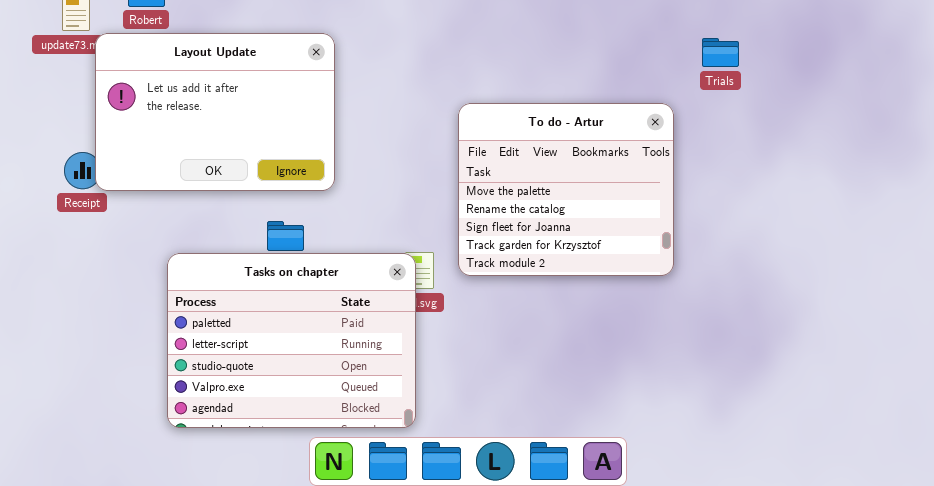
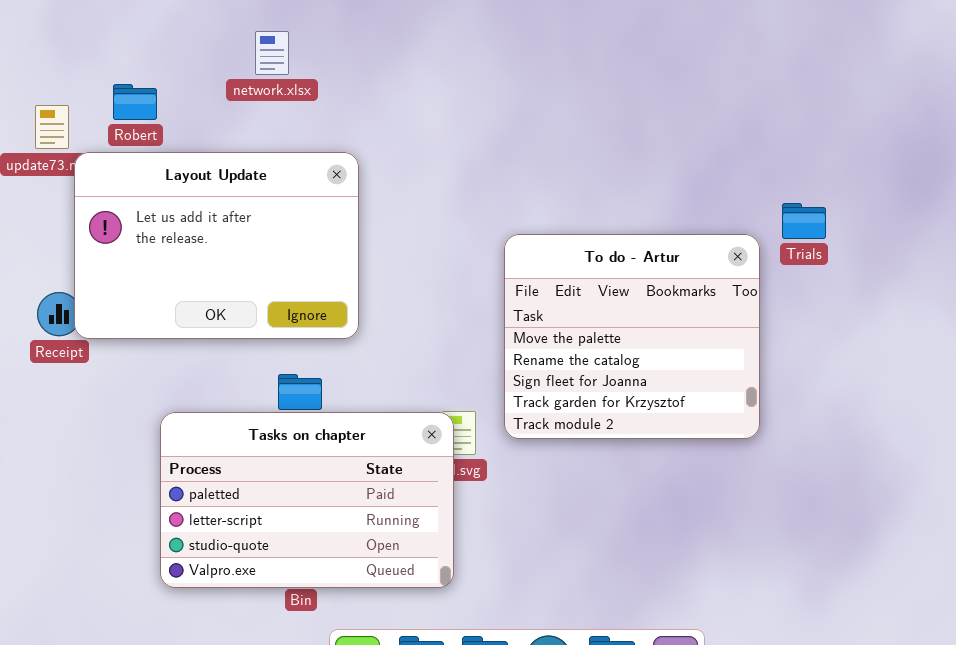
Trials: [702,38,739,67] -> [782,203,826,239], moved
Tasks on chapter: [167,253,416,428] -> [160,412,454,588], resized

